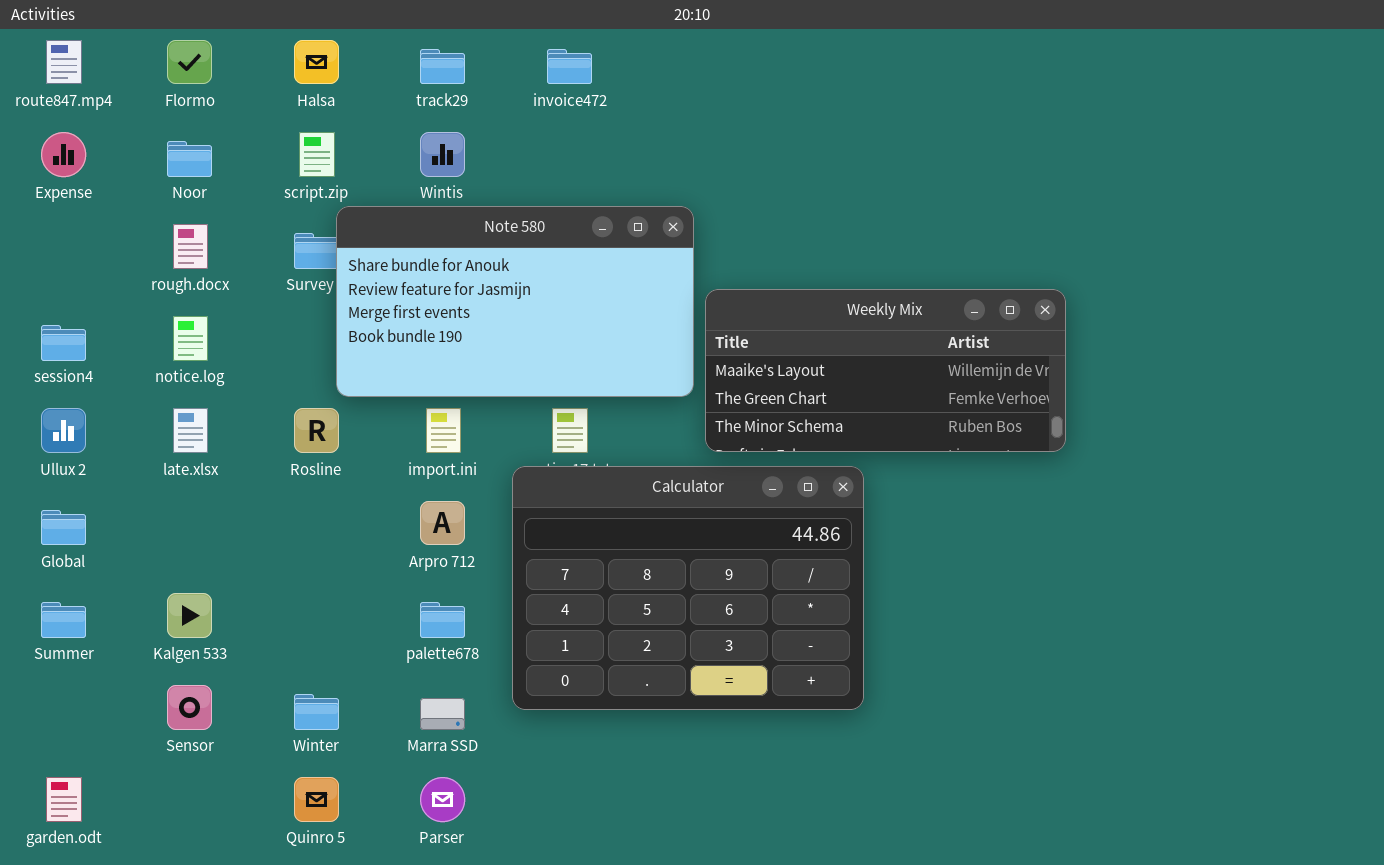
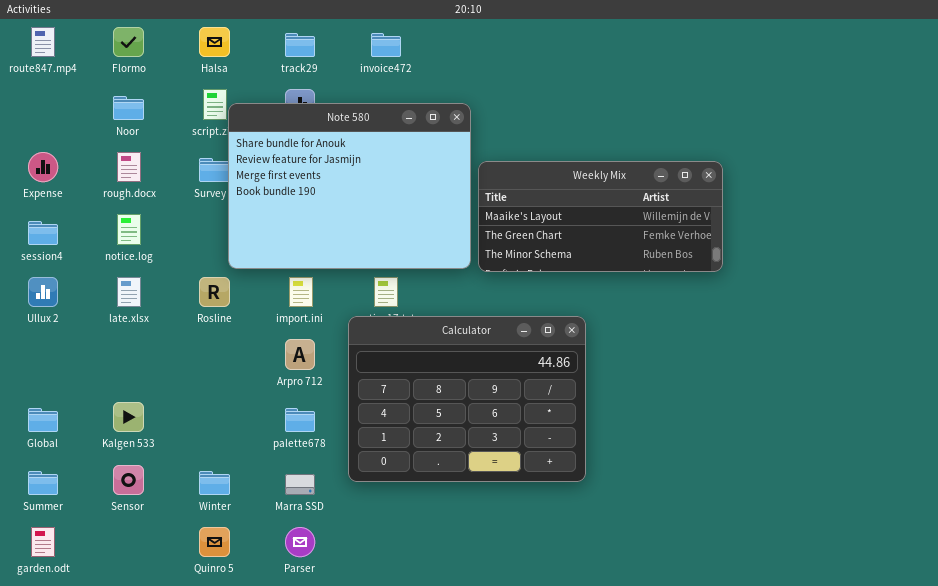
Expense: [41,132,86,177] -> [28,152,58,182], moved
Note 580: [336,206,694,397] -> [228,103,471,269], resized
Weekly Mix: [705,289,1066,452] -> [478,161,723,272], moved
Global: [41,510,86,545] -> [28,408,58,432], moved
Summer: [41,602,86,638] -> [28,471,58,495], moved

